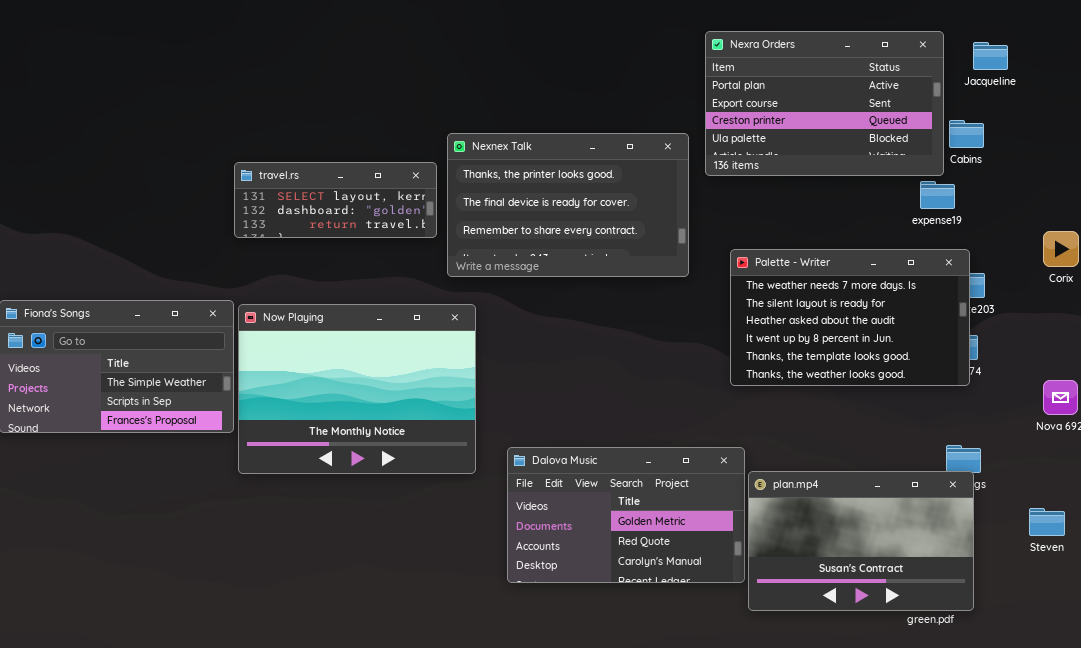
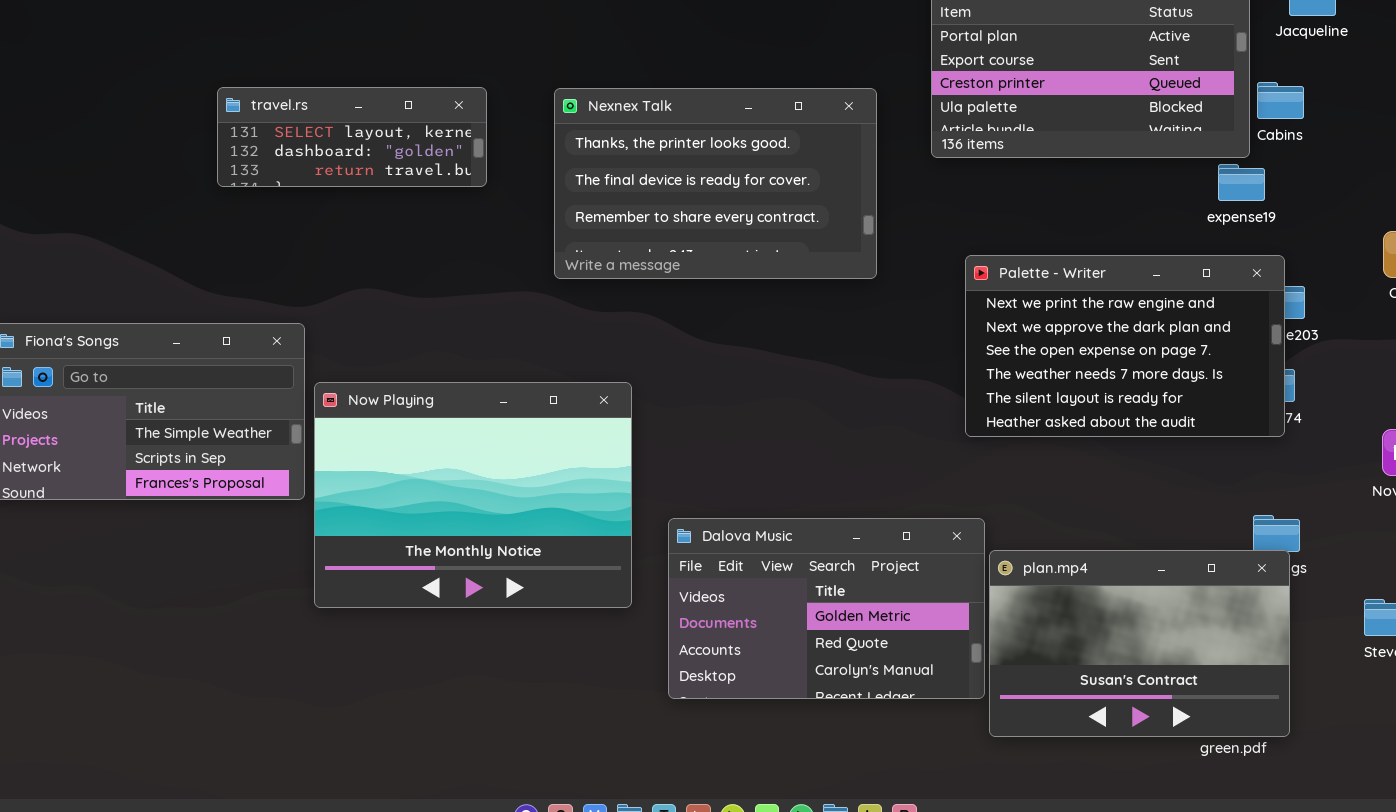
Nexnex Talk: [447,133,689,277] -> [554,88,877,279], moved
travel.rs: [234,162,437,238] -> [217,87,487,187], moved
Palette - Writer: [730,249,970,386] -> [965,255,1285,437], scrolled up 3 rows
Now Playing: [238,304,476,474] -> [314,382,632,608], moved

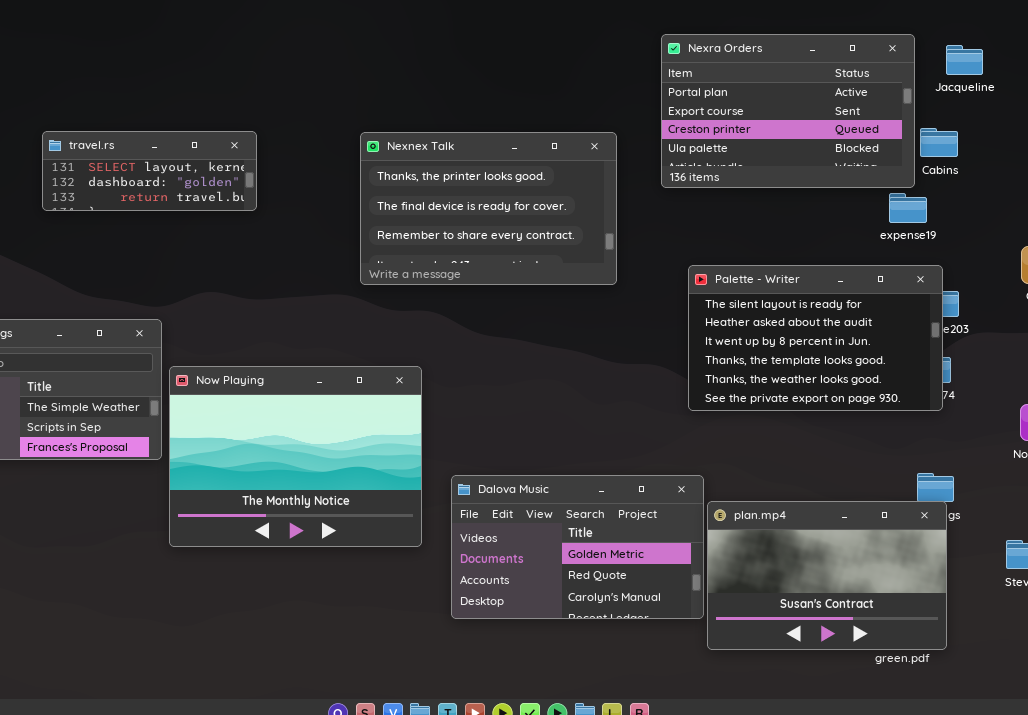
travel.rs: [217,87,487,187] -> [42,131,257,211], moved
Palette - Writer: [965,255,1285,437] -> [688,265,943,411], scrolled down 4 rows

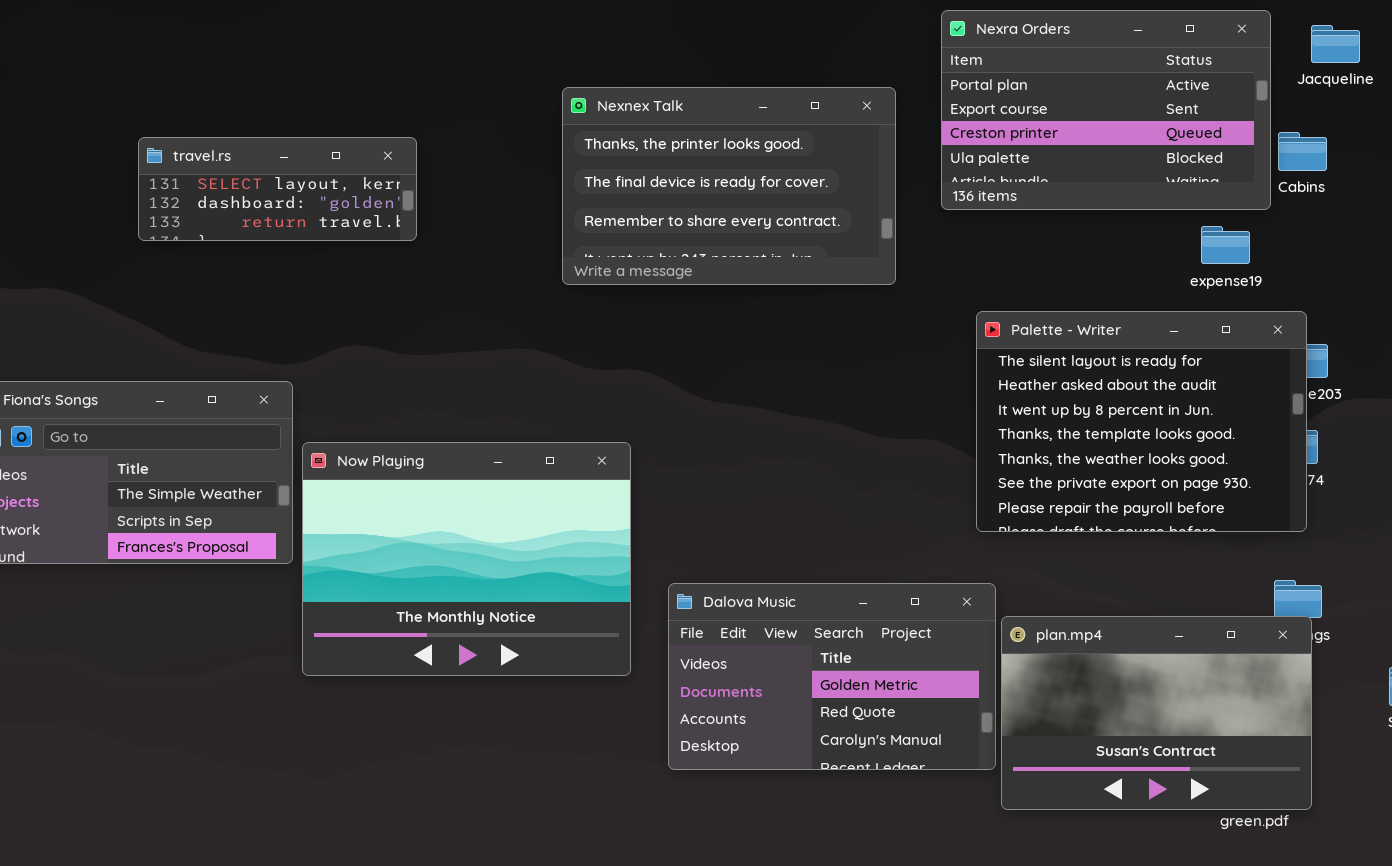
Nexnex Talk: [360,132,617,285] -> [562,87,896,285], moved
expense19: [889,193,927,223] -> [1201,226,1250,264], moved
Palette - Writer: [688,265,943,411] -> [976,311,1307,532], resized

